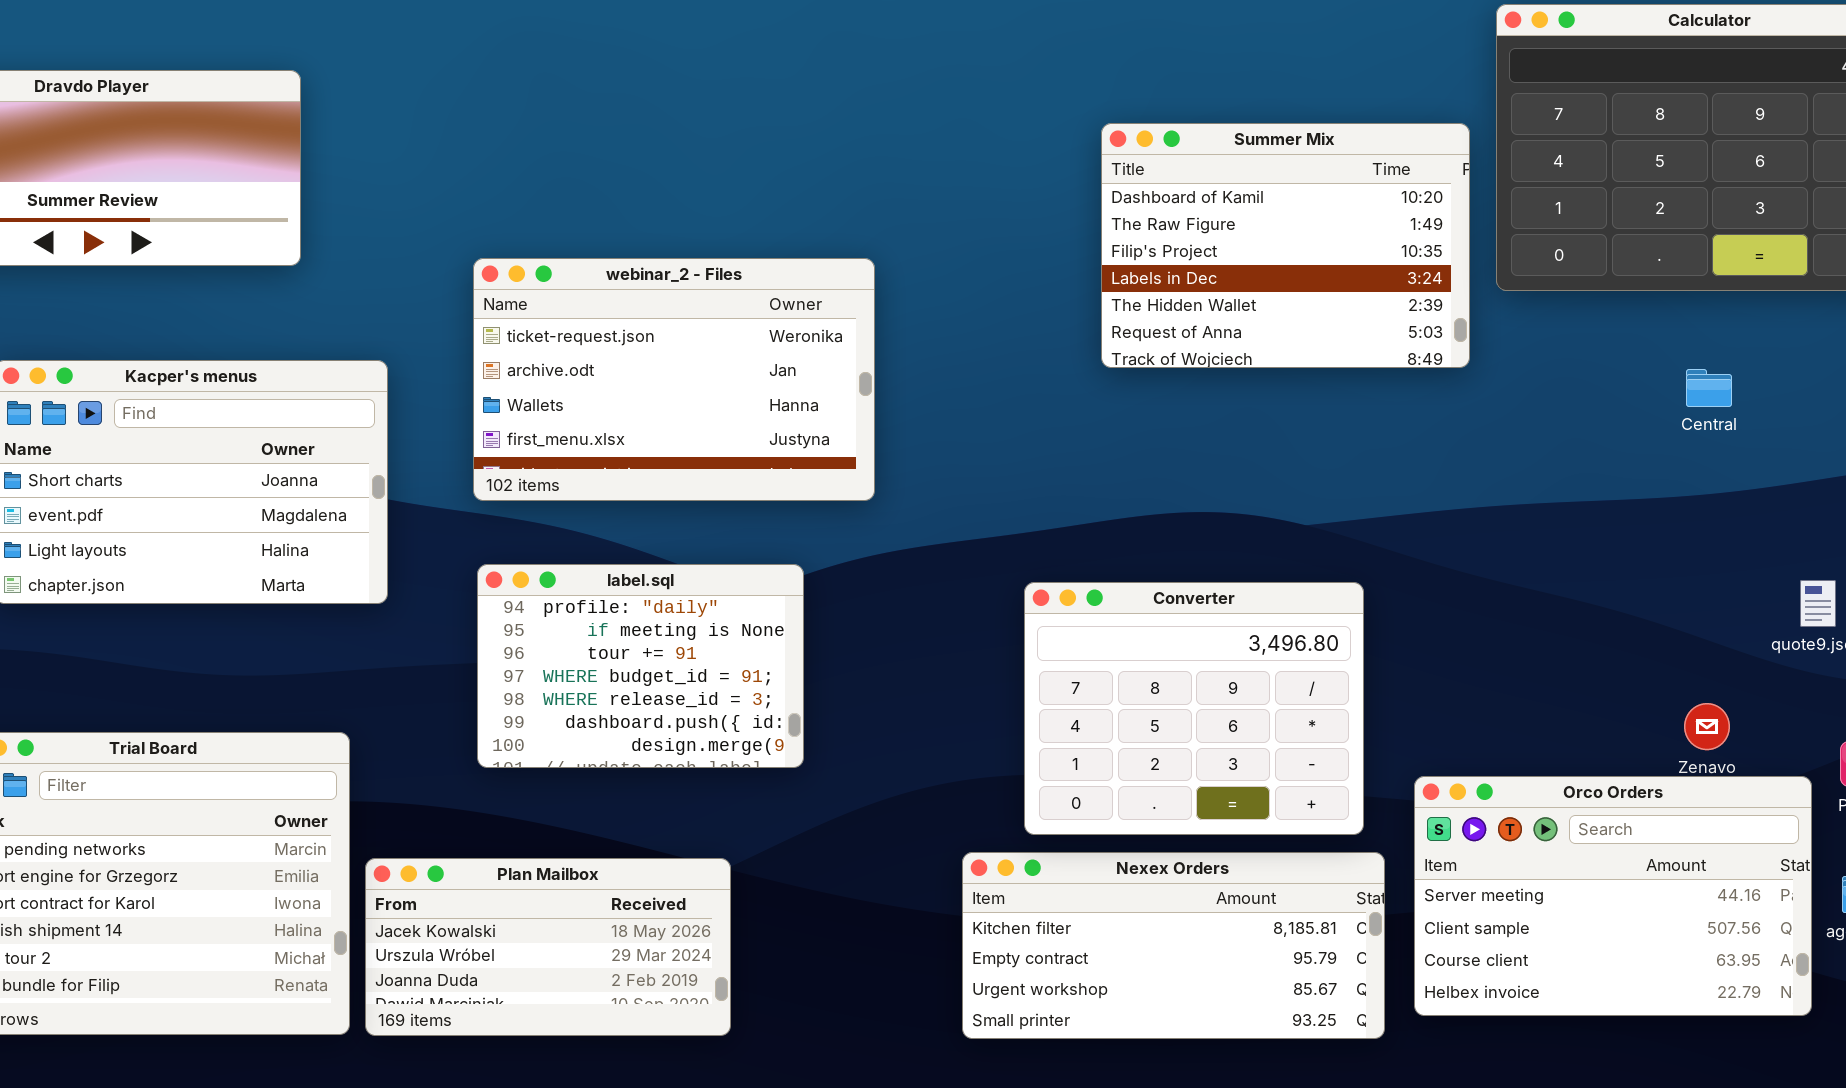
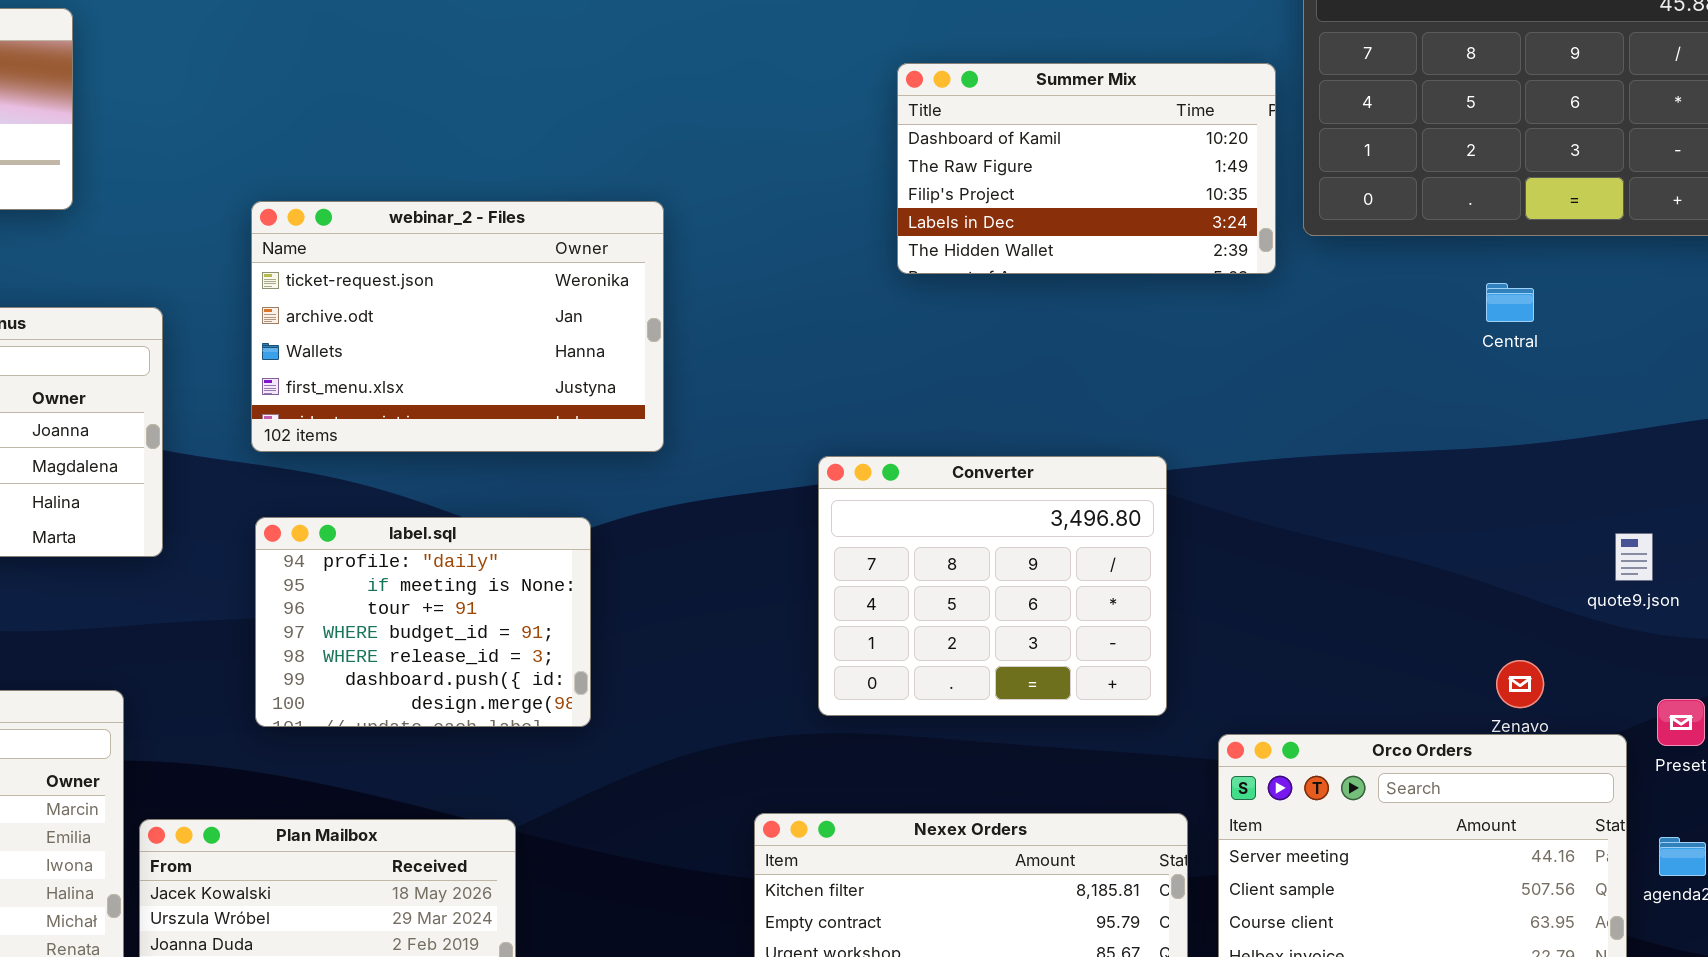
Summer Mix: [1101,123,1470,368] -> [897,63,1276,274], resized
Central: [1686,369,1732,407] -> [1486,283,1534,322], moved
Converter: [1024,582,1364,835] -> [818,456,1167,716], moved

